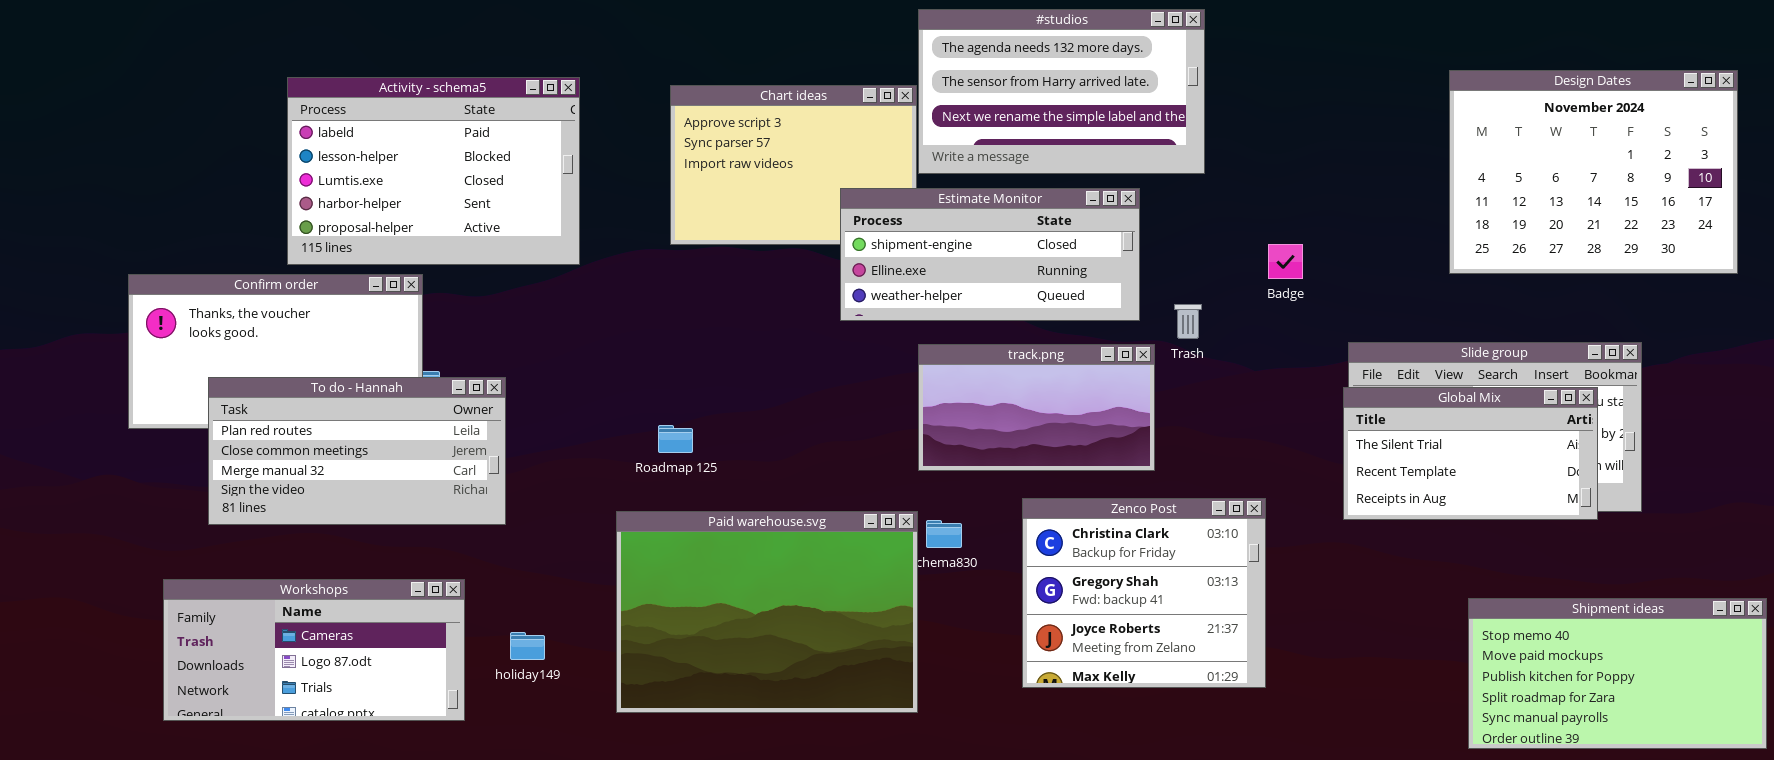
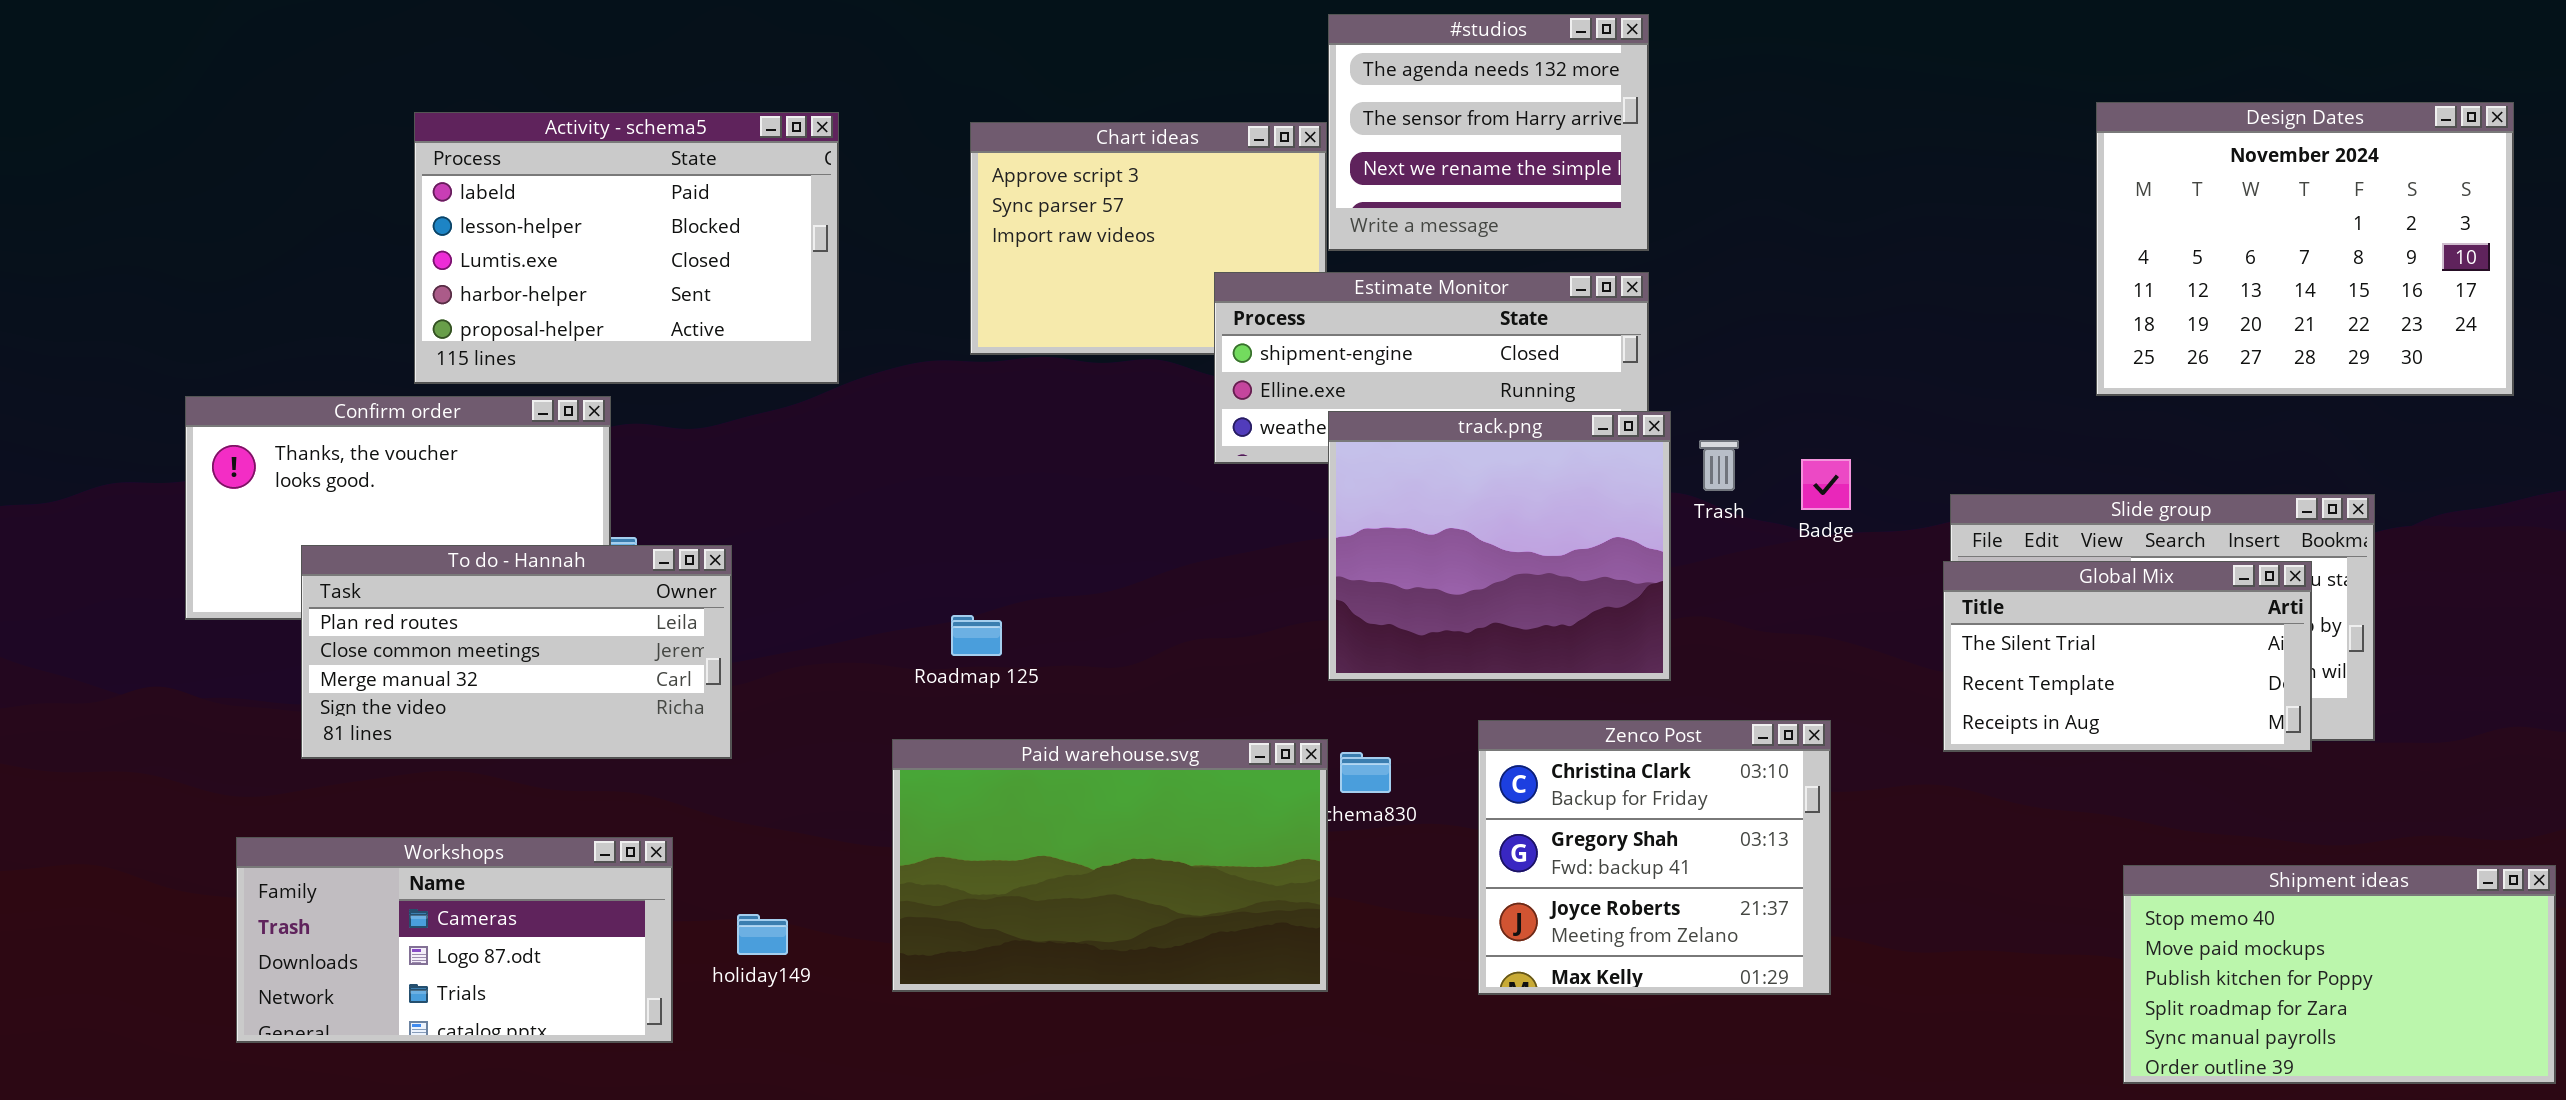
#studios: [918,9,1205,174] -> [1328,14,1649,251], resized
Badge: [1268,244,1303,279] -> [1801,459,1851,510], moved
track.png: [918,344,1155,471] -> [1328,411,1671,681], resized
Paid warehouse.svg: [616,511,918,713] -> [892,739,1328,992], resized

